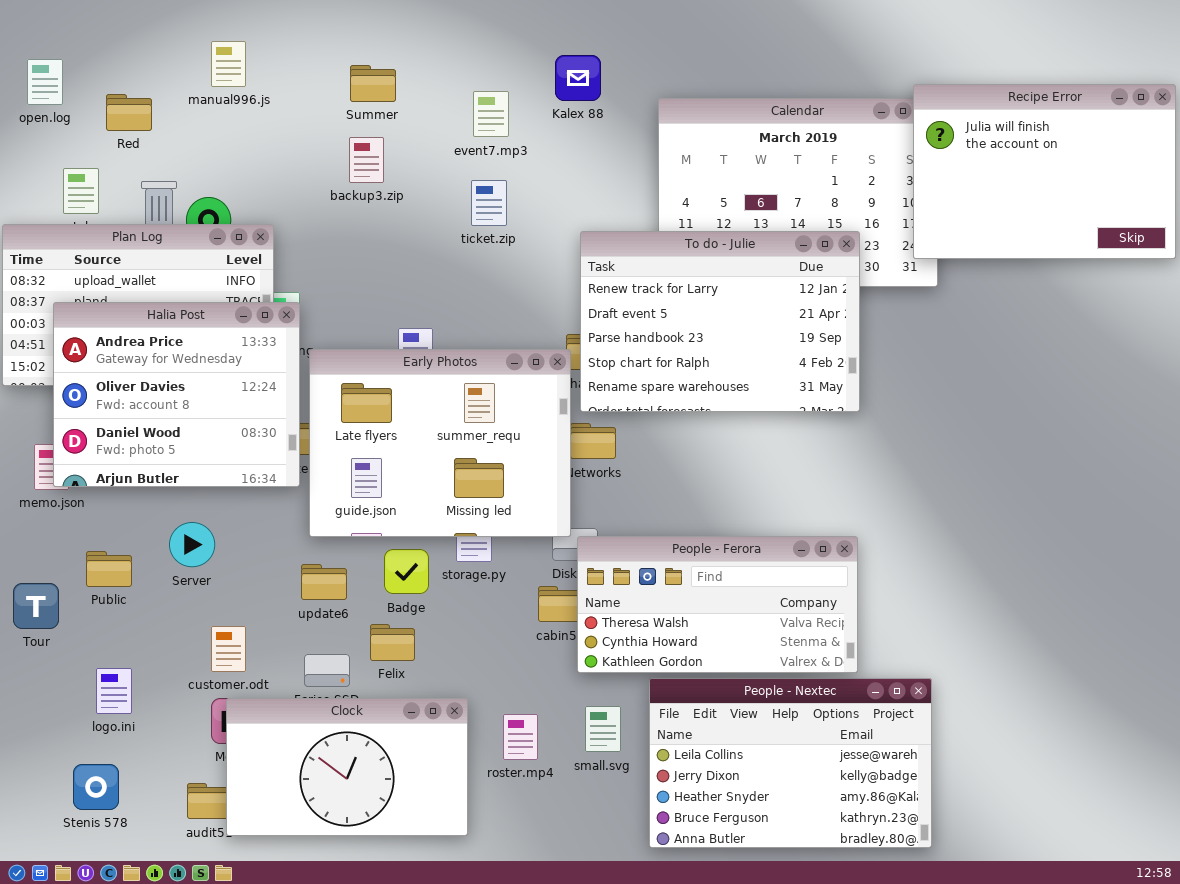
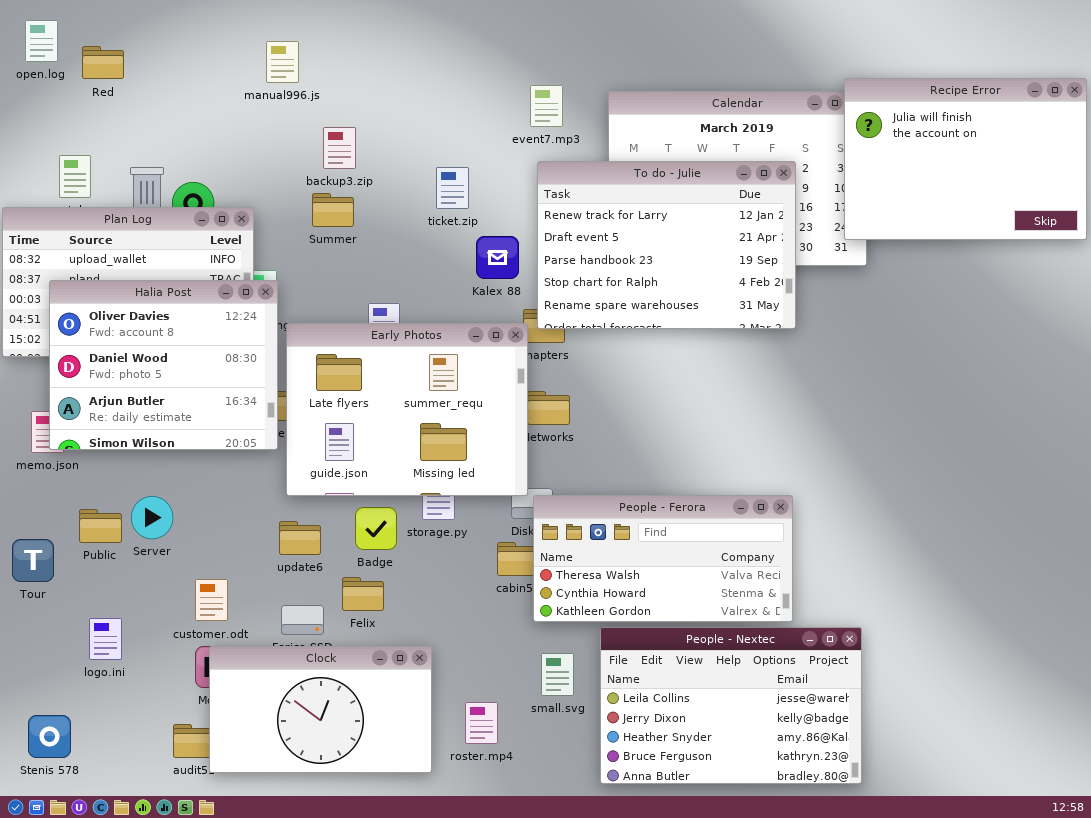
manual996.js: [211,41,246,87] -> [266,41,299,83], moved
Kalex 88: [555,55,601,101] -> [476,236,519,279], moved
open.log: [27,59,63,105] -> [25,20,58,62], moved
Summer: [350,65,396,102] -> [312,193,354,227], moved
event7.mp3: [473,91,509,137] -> [530,85,563,127], moved
Red: [106,94,152,131] -> [82,46,124,79], moved
To do - Julie: [580,231,860,412] -> [537,161,796,329], moved
Halia Post: [53,302,300,487] -> [49,280,278,450], scrolled down 1 row
Server: [169,522,215,567] -> [131,496,173,539], moved
roster.mp4: [503,714,538,760] -> [465,702,498,744], moved
Stenis 578: [73,764,119,810] -> [28,715,71,758], moved

